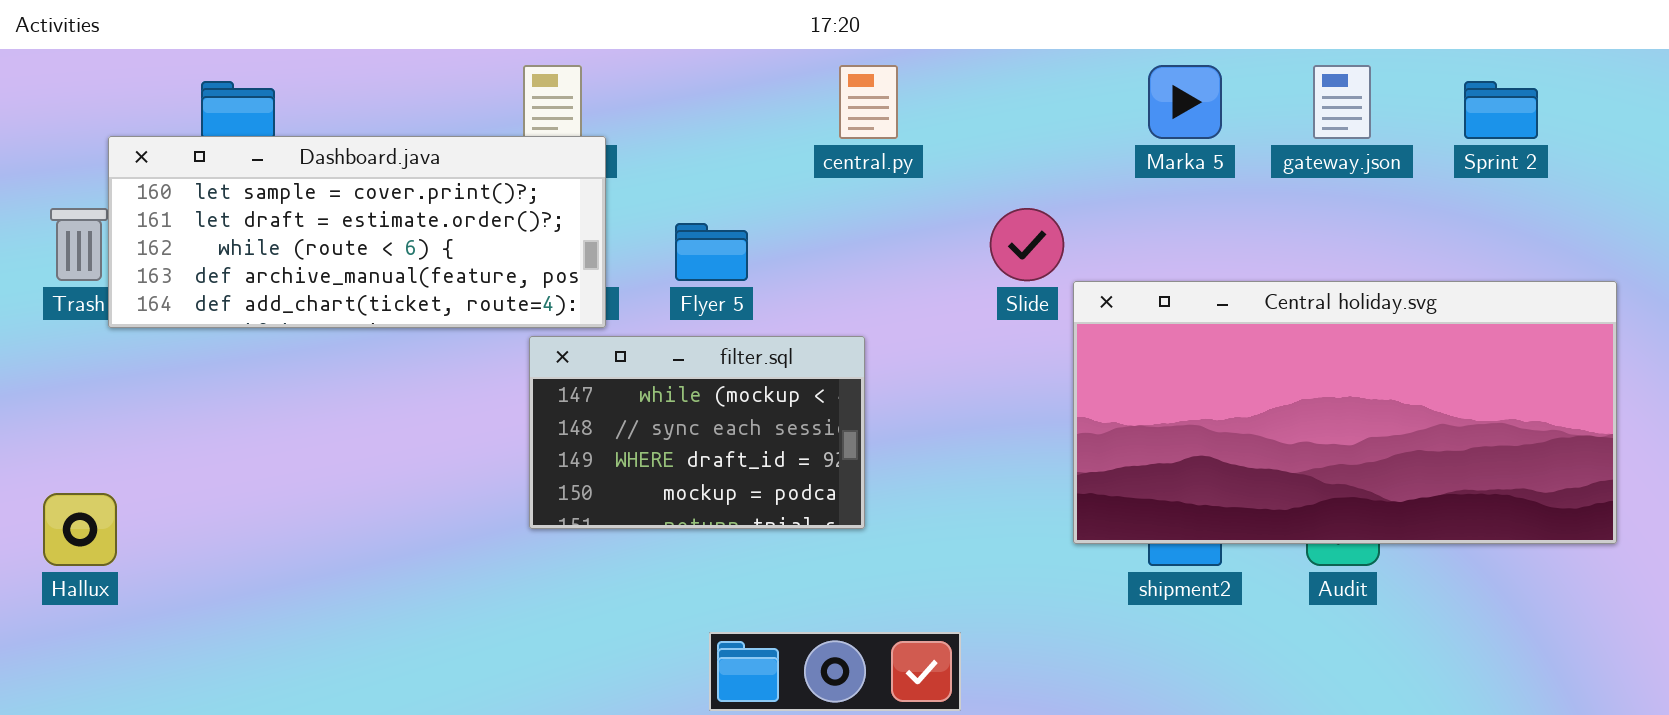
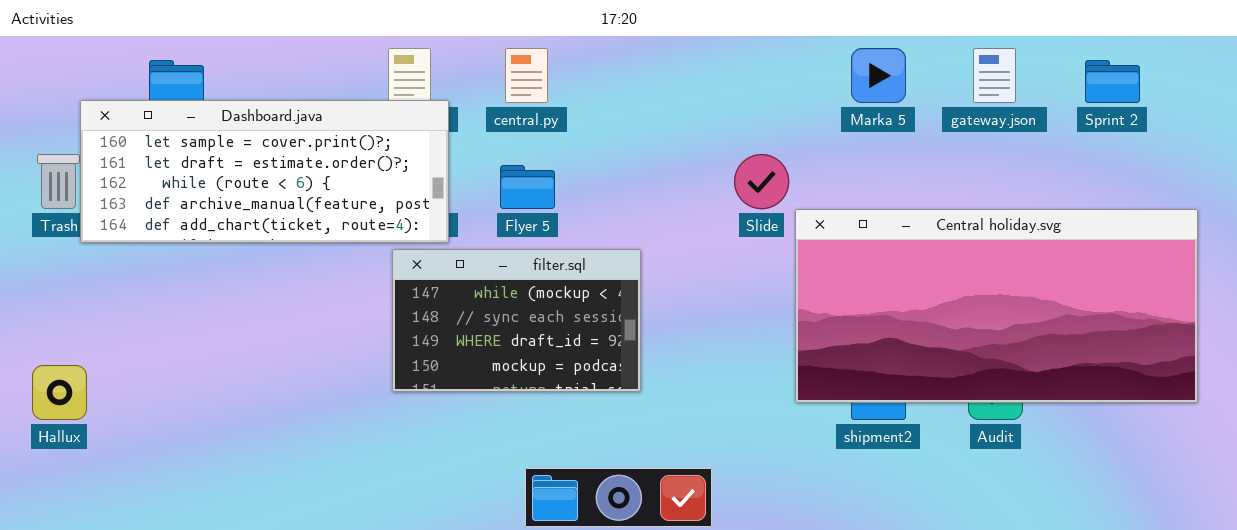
central.py: [839,65,898,139] -> [505,48,548,103], moved

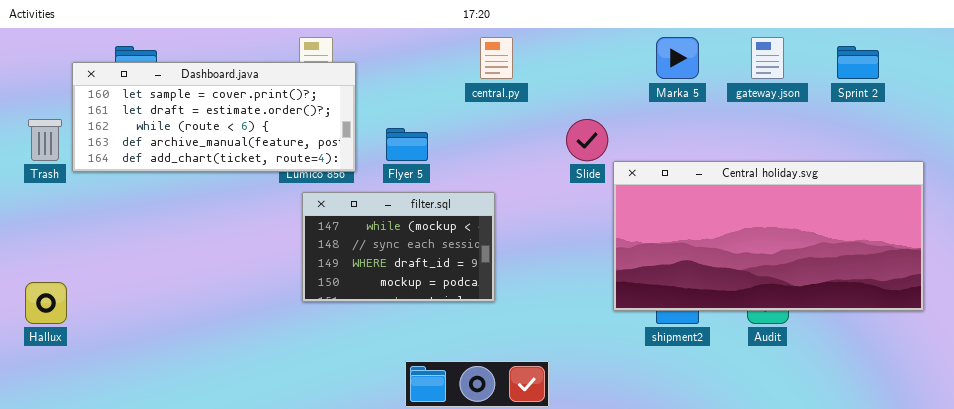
central.py: [505,48,548,103] -> [480,37,513,79], moved
Dashboard.java: [80,100,449,243] -> [72,62,356,172], moved

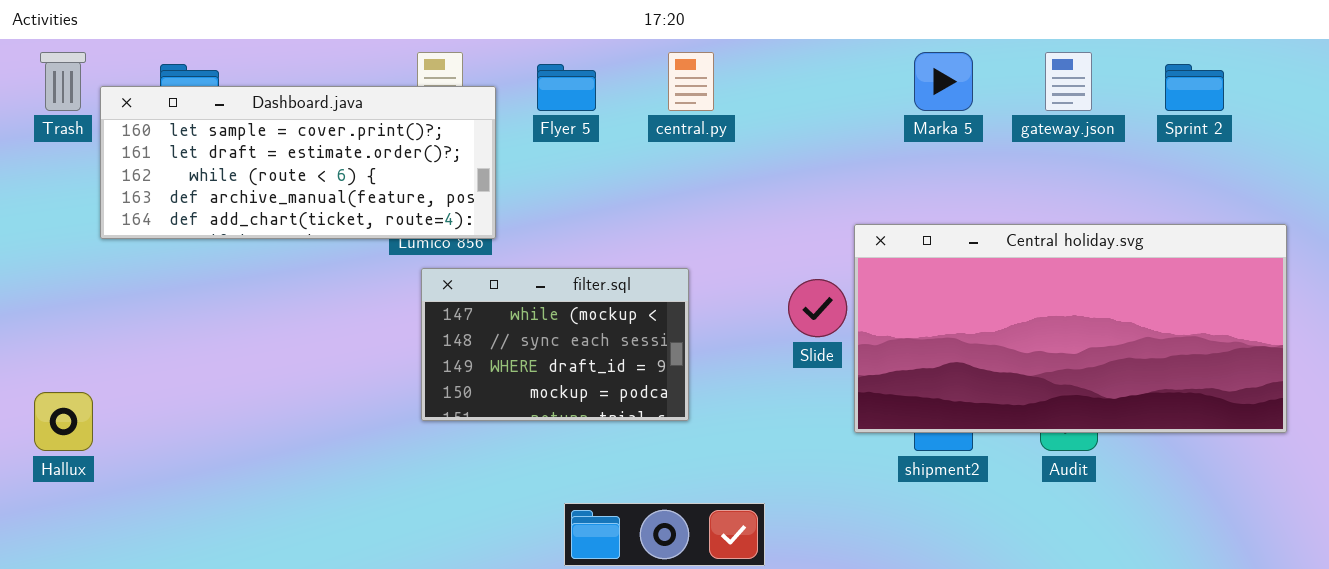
Trash: [28,119,62,161] -> [40,52,86,111], moved
Slide: [566,119,608,161] -> [788,279,847,337], moved
Flyer 5: [386,128,428,161] -> [537,64,596,111], moved

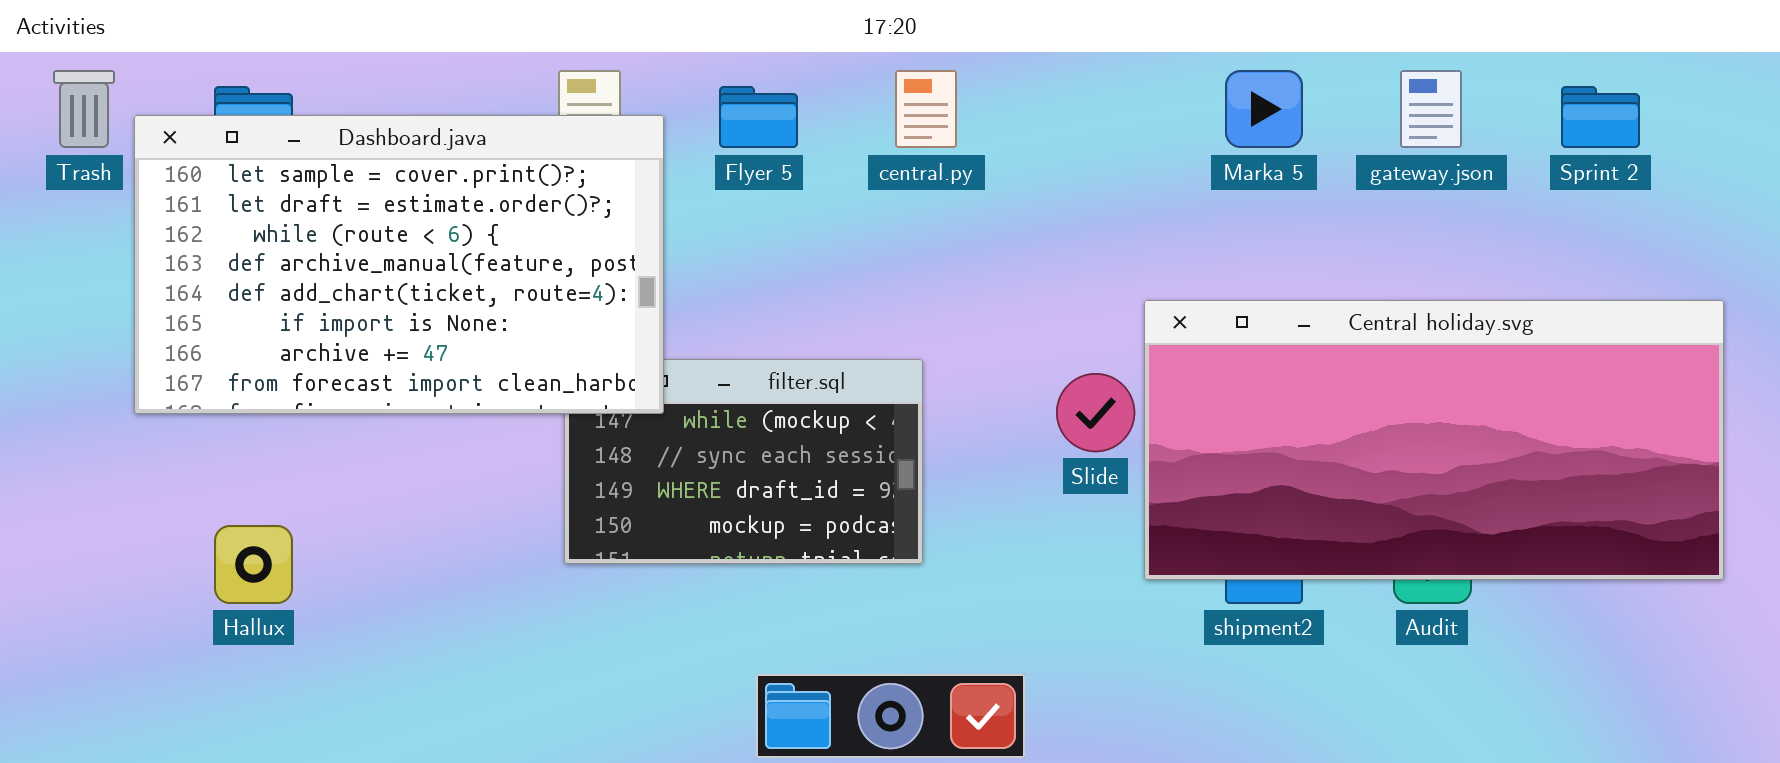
Dashboard.java: [100,86,496,239] -> [134,115,664,414], resized
Hallux: [34,392,93,451] -> [214,525,293,604], moved

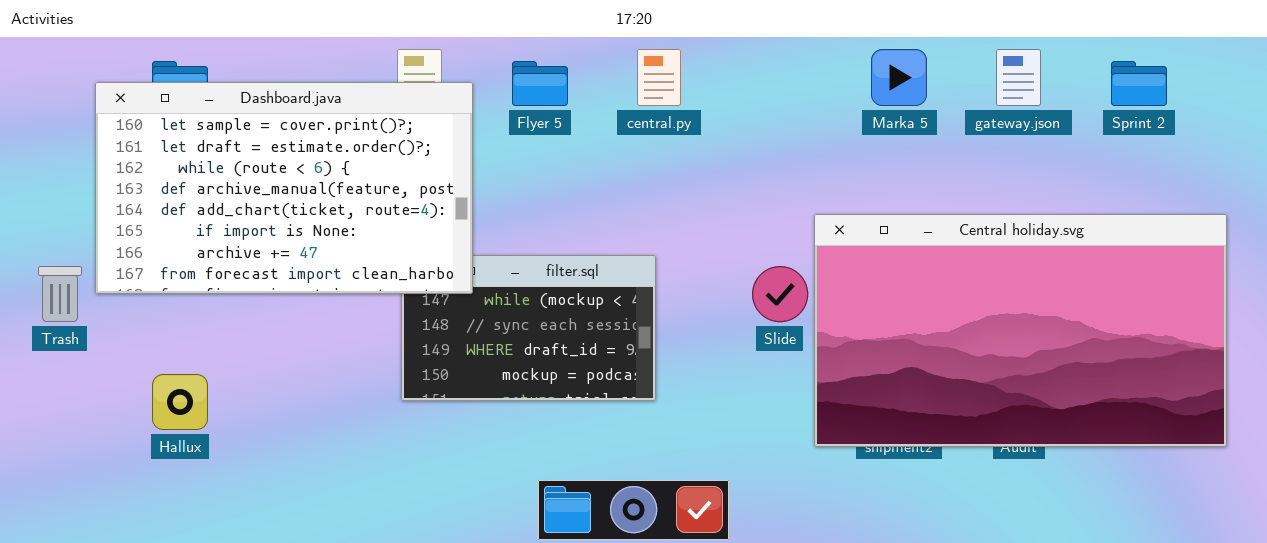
Trash: [53,70,115,148] -> [38,266,82,322], moved
Central holiday.svg: [1144,300,1724,580] -> [814,214,1227,447], resized

